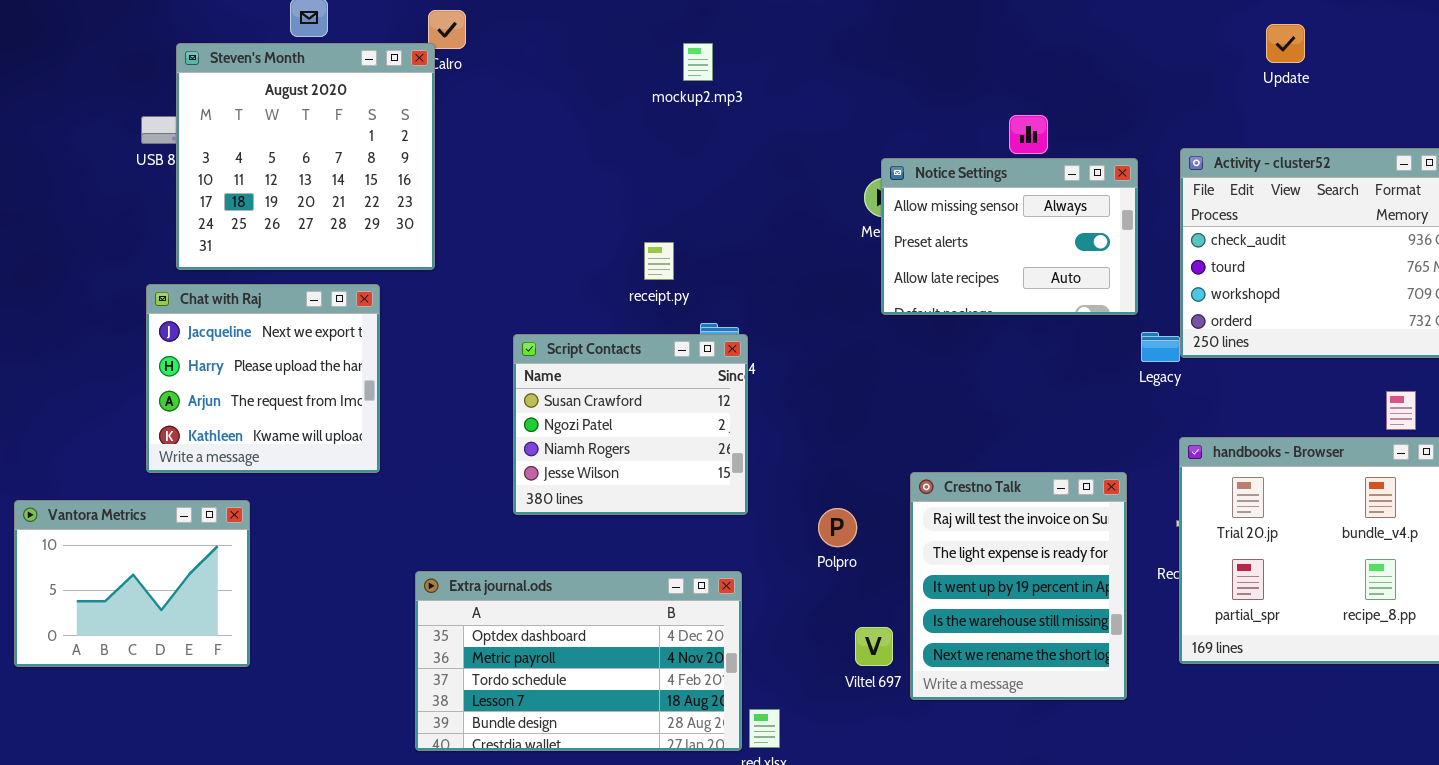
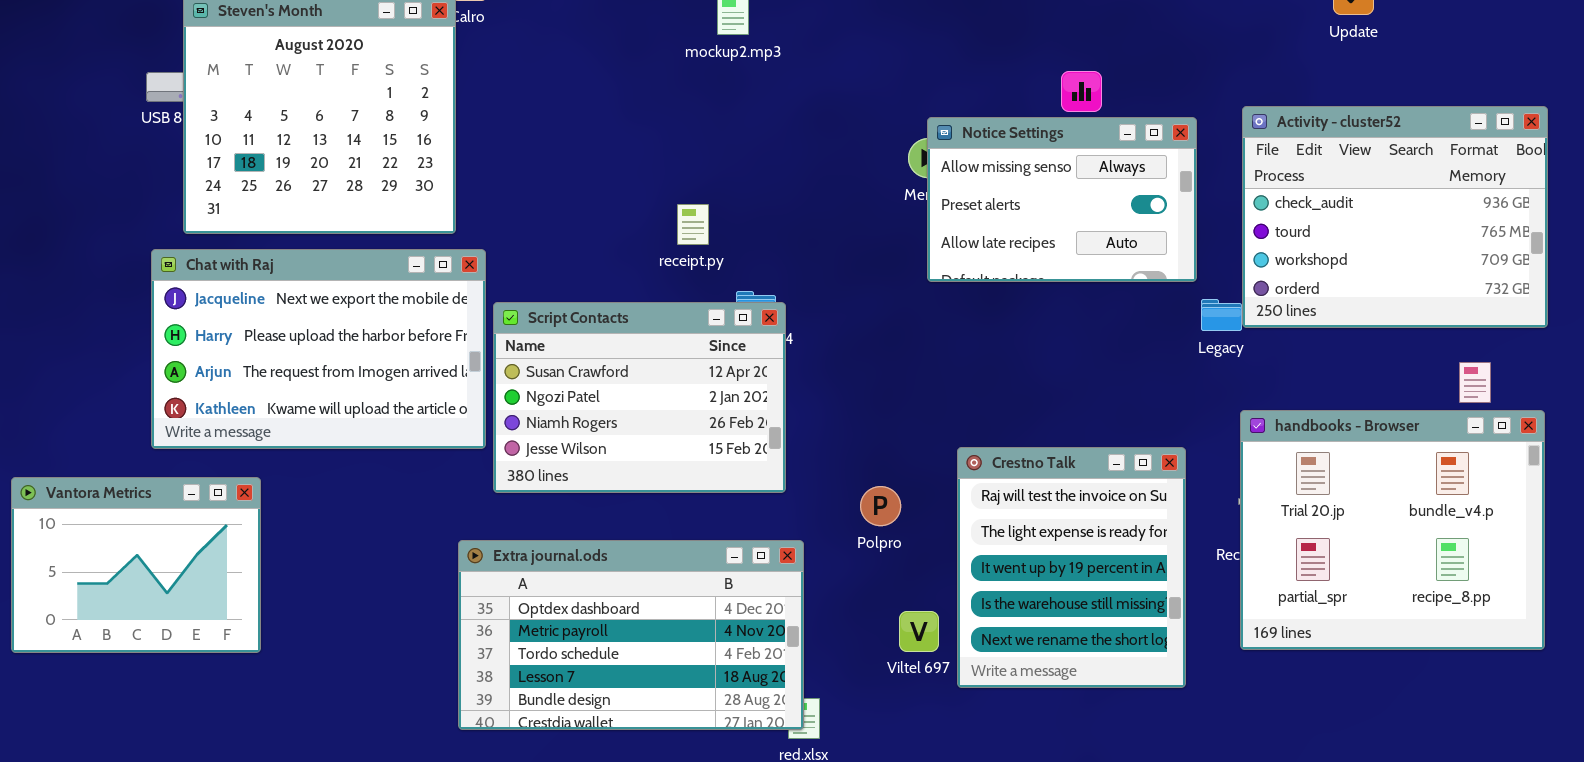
Chat with Raj: [146,284,380,473] -> [151,249,486,449], resized
Script Contacts: [513,334,748,515] -> [493,302,786,493], resized
Extra journal.ods: [415,571,742,751] -> [458,540,804,730], moved

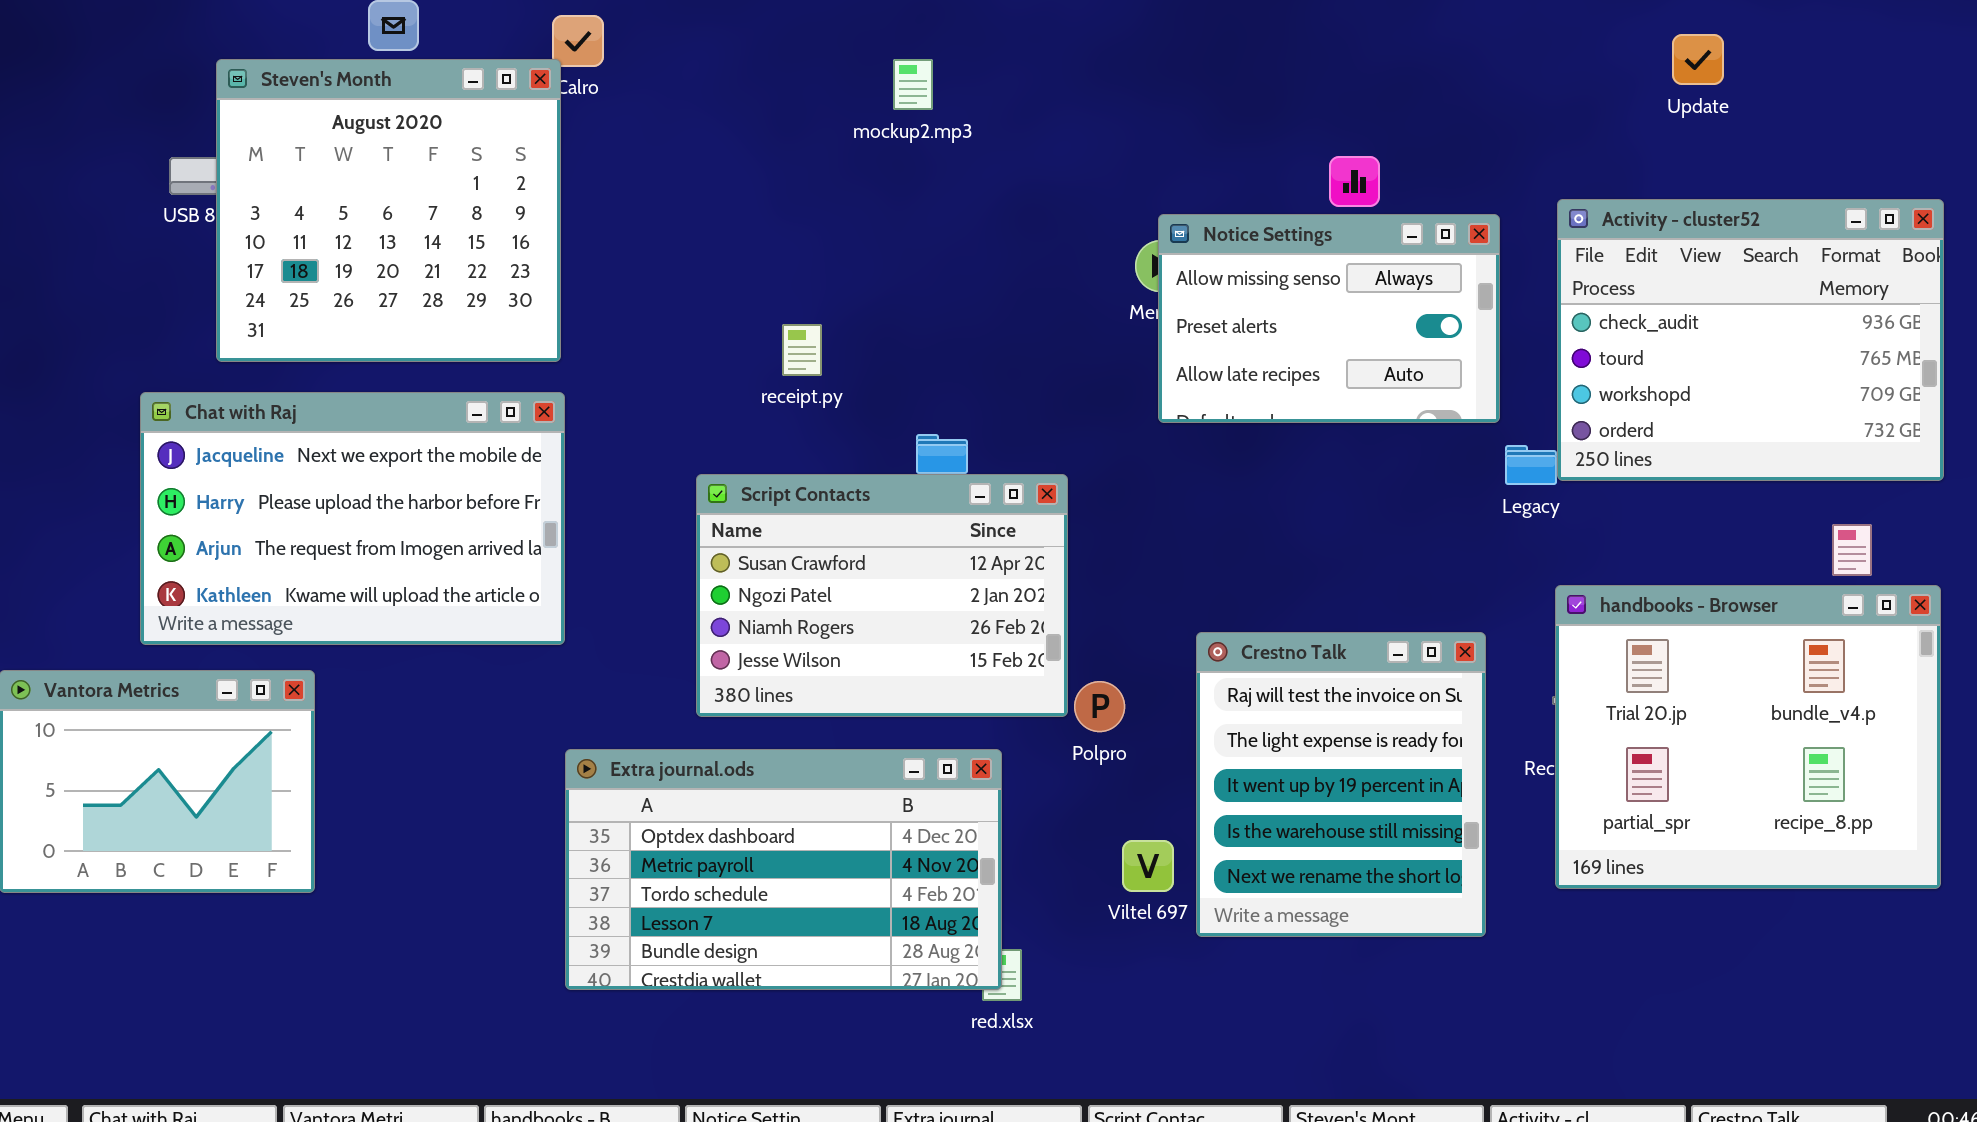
receipt.py: [677,204,709,245] -> [782,324,822,376], moved
Chat with Raj: [151,249,486,449] -> [140,392,565,645], moved
Script Contacts: [493,302,786,493] -> [696,474,1068,717], moved

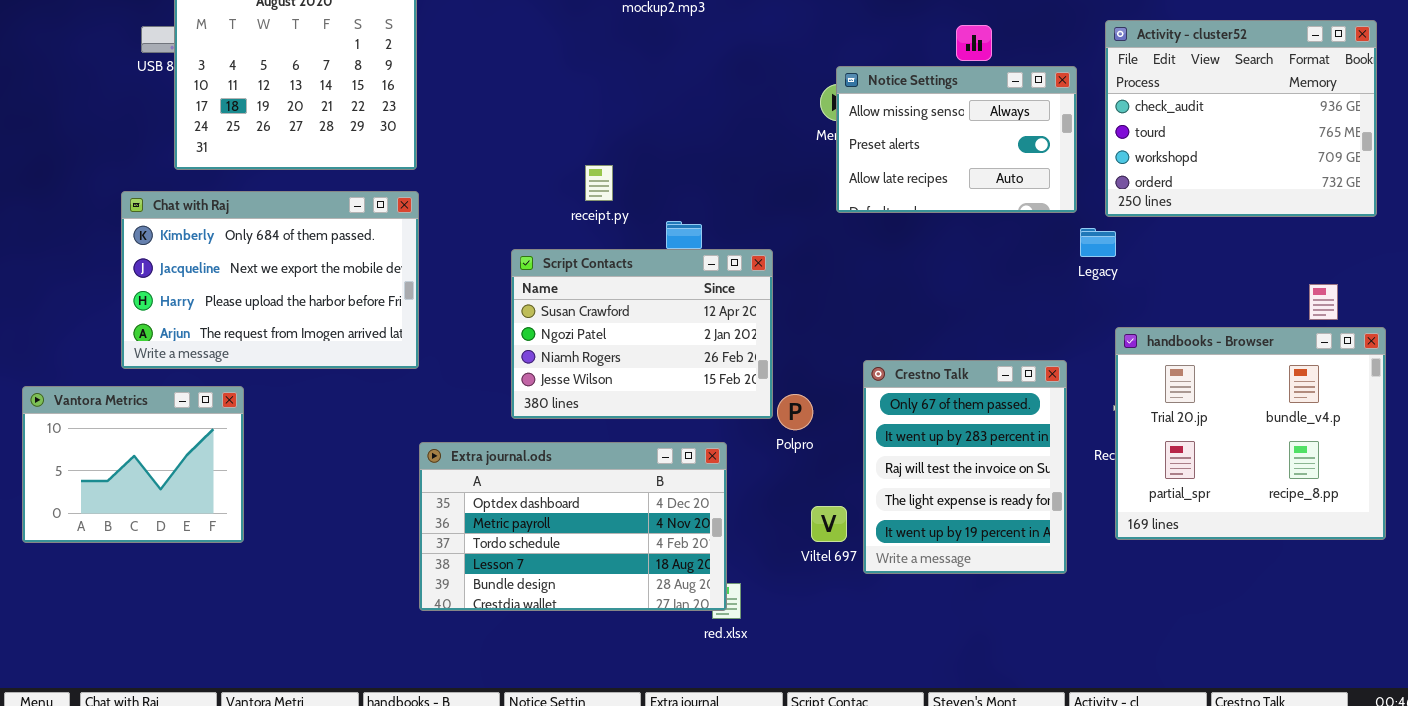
Activity - cluster52: [1557,199,1944,481] -> [1105,20,1377,217], moved
receipt.py: [782,324,822,376] -> [585,165,613,201], moved
Chat with Raj: [140,392,565,645] -> [121,191,419,369], scrolled up 1 row
Crestno Talk: [1196,632,1486,937] -> [863,360,1067,574], scrolled up 2 rows

